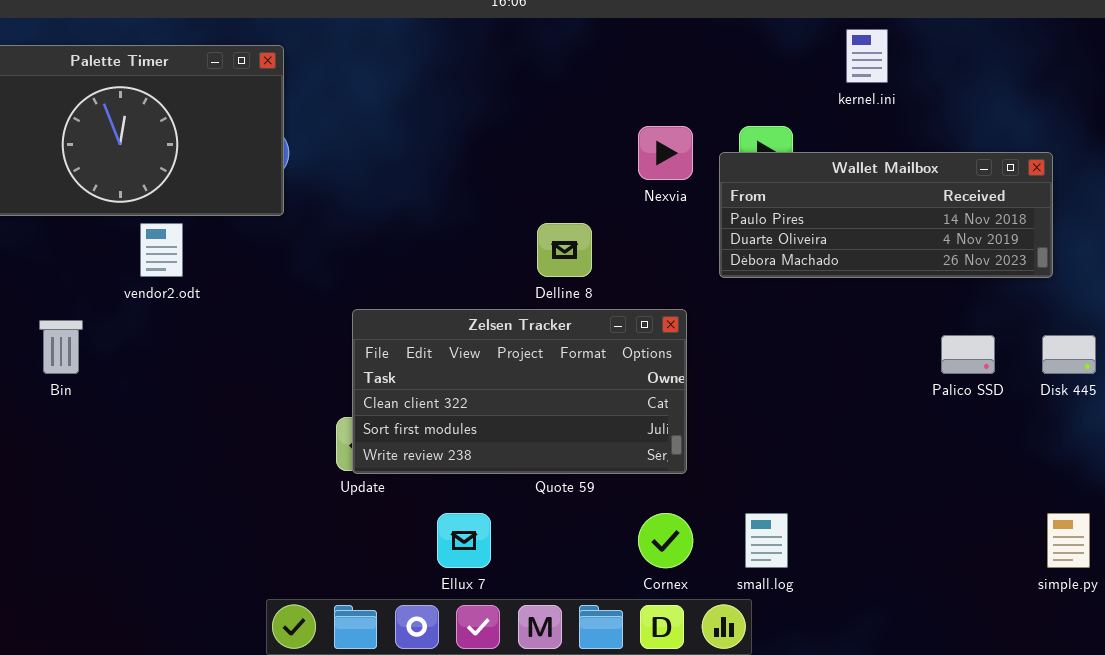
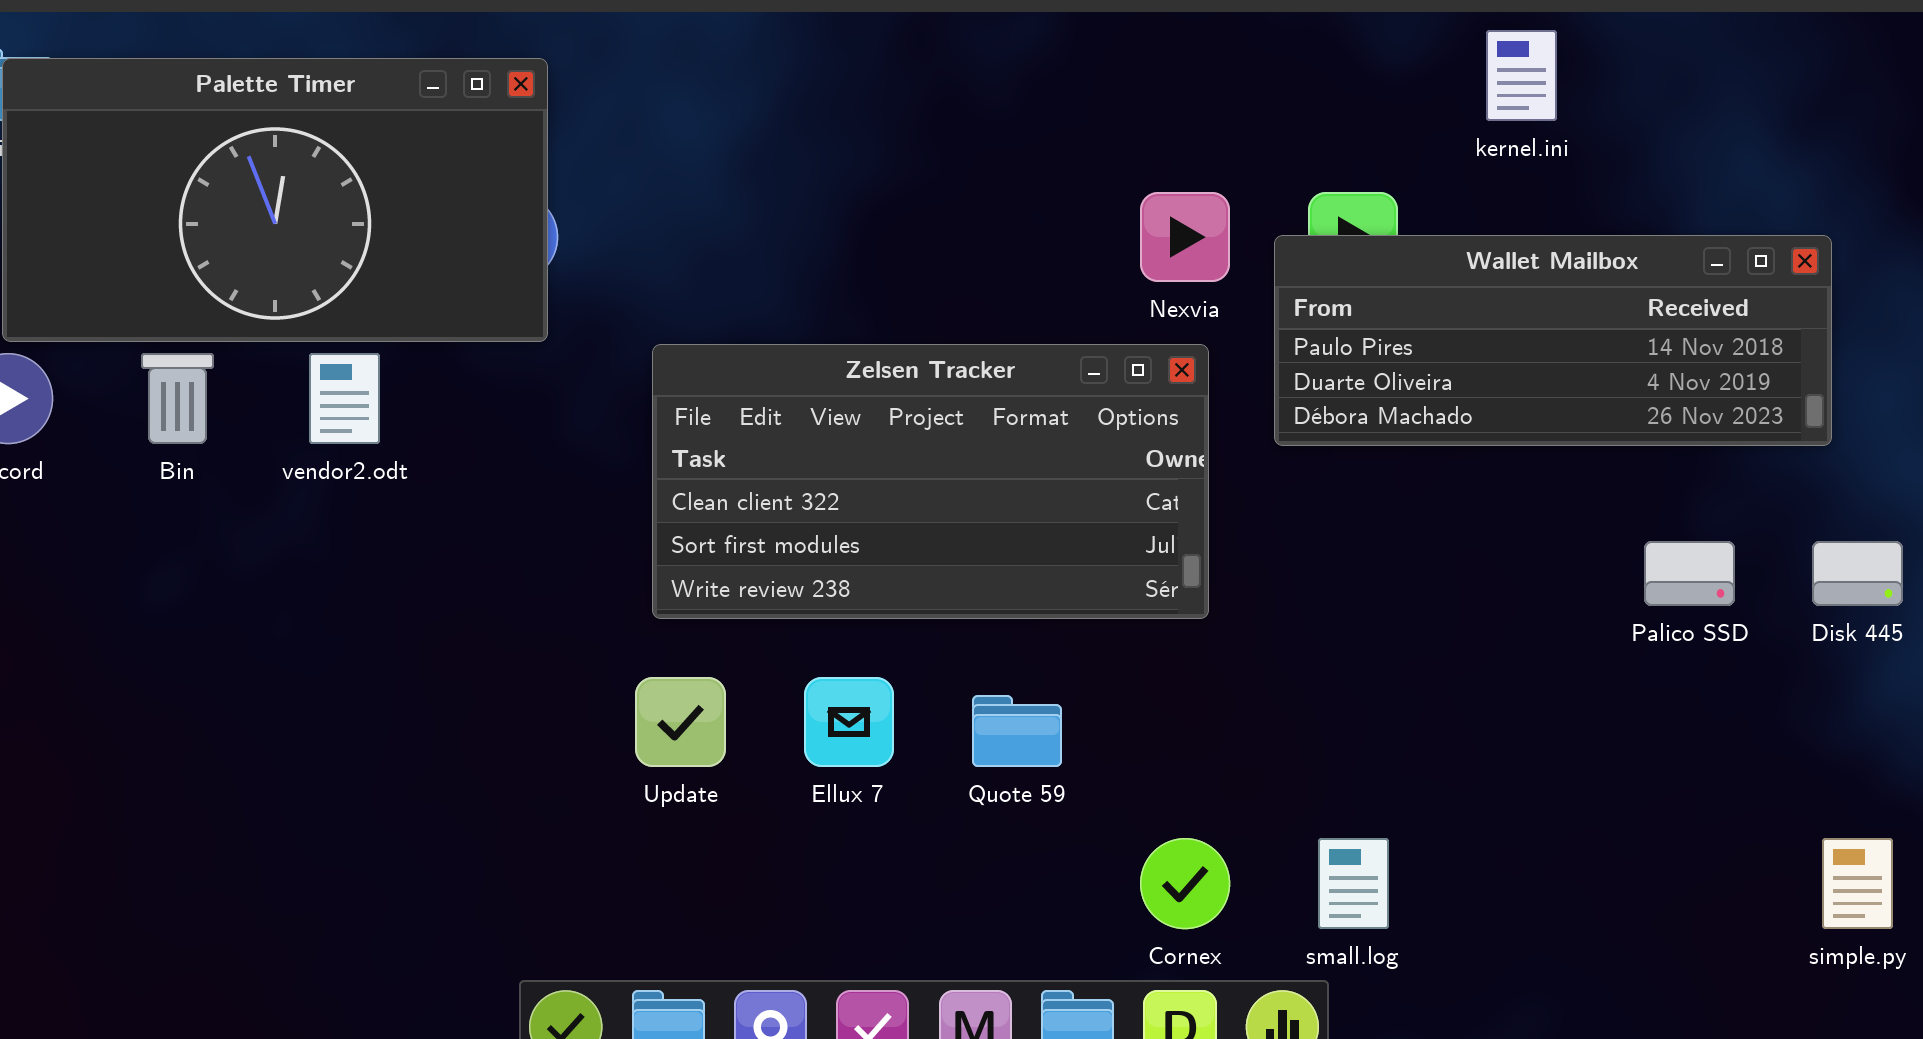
Zelsen Tracker: [352,309,687,474] -> [652,344,1209,619], moved
Bin: [39,320,83,374] -> [141,353,214,444], moved
Ellux 7: [437,513,491,568] -> [804,677,894,767], moved

